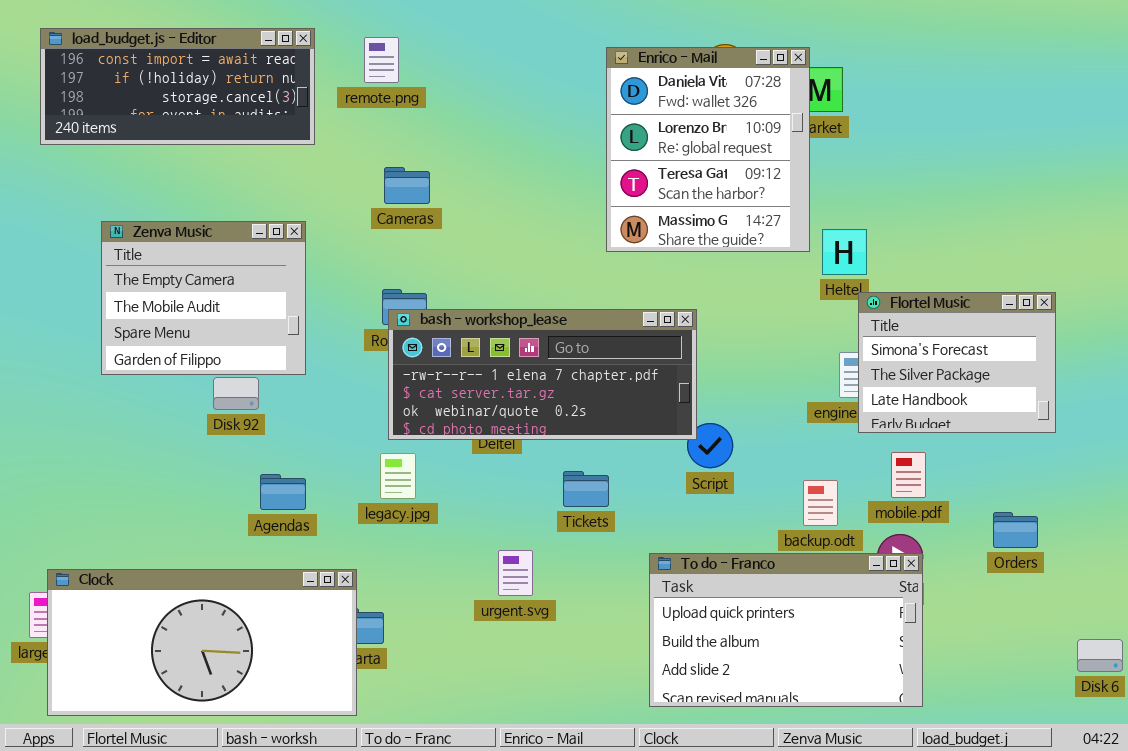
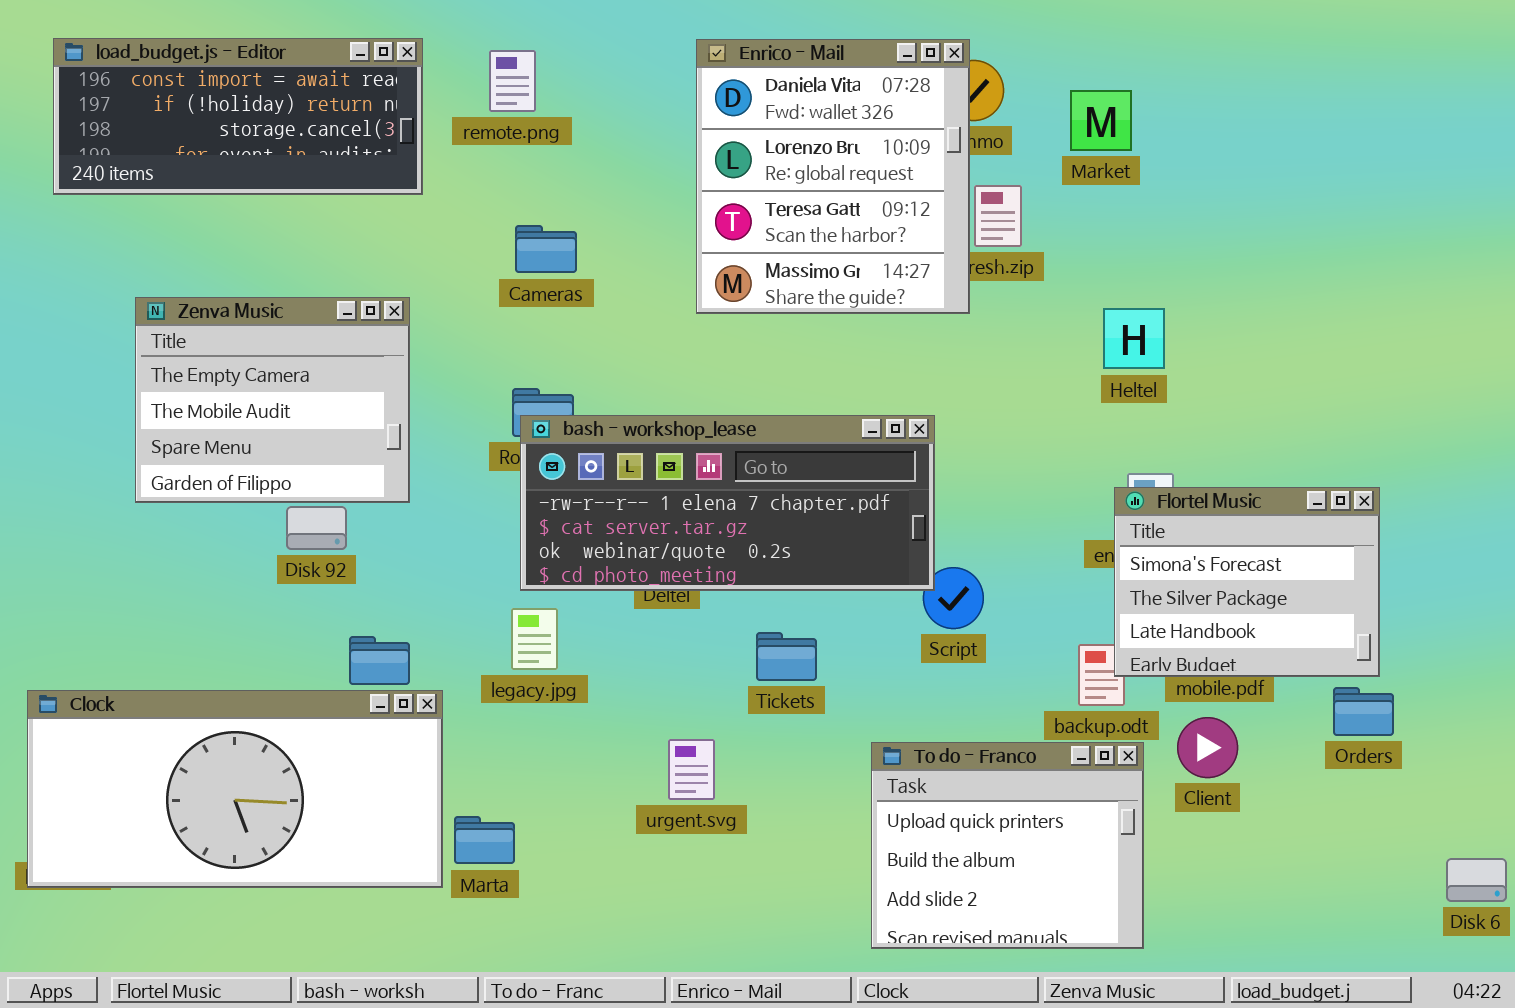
Enrico - Mail: [606,47,810,252] -> [696,39,970,314], moved
Flortel Music: [858,292,1056,433] -> [1114,487,1380,677], moved
To do - Franco: [649,553,923,707] -> [871,742,1144,949], resized
Clock: [47,569,357,716] -> [27,690,443,888], moved

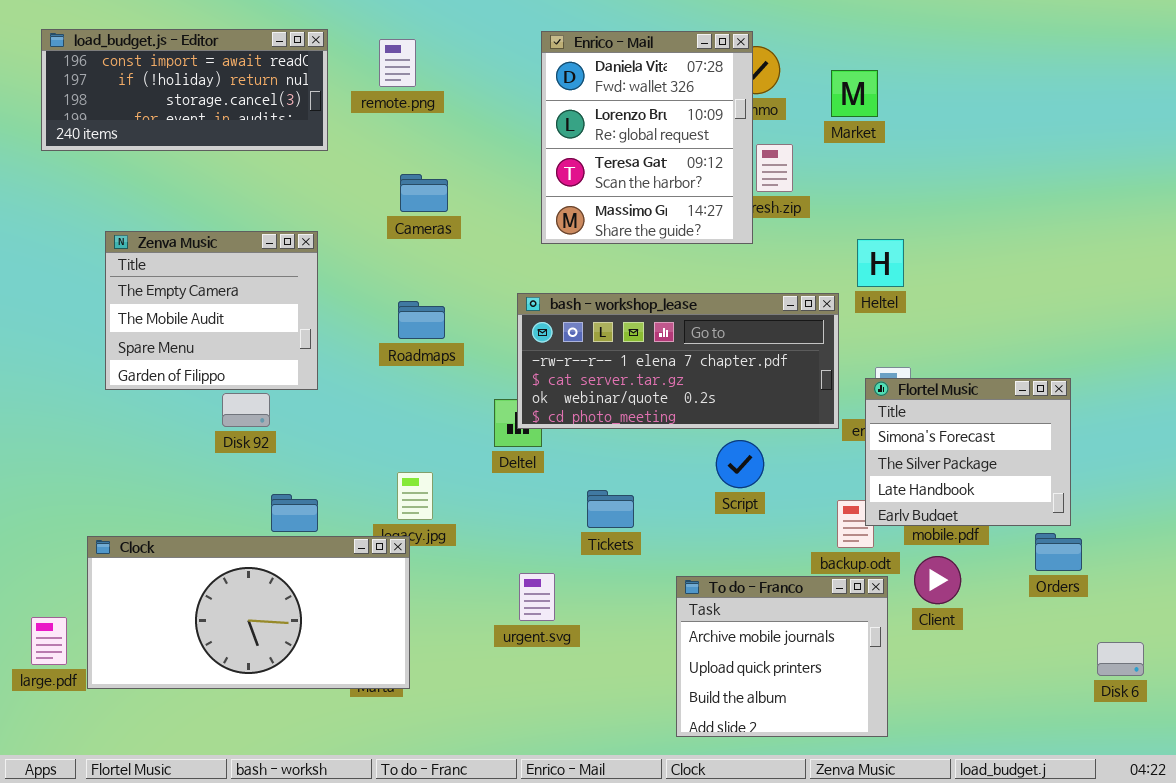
bash - workshop_lease: [520,415,935,591] -> [517,293,839,429], moved
Clock: [27,690,443,888] -> [87,536,410,689], moved
To do - Franco: [871,742,1144,949] -> [676,576,888,737], scrolled up 1 row
Disk 6: [1446,858,1507,902] -> [1097,642,1144,676], moved

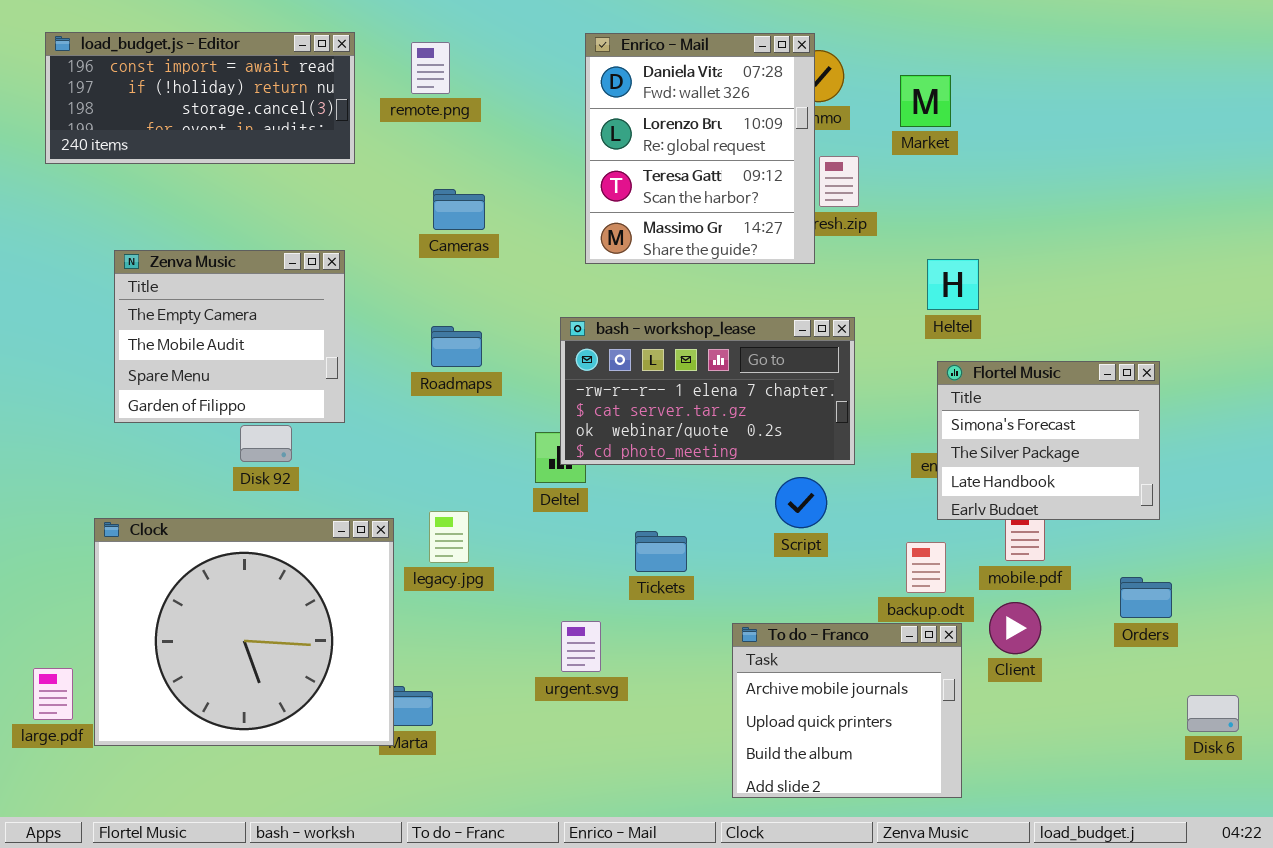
bash - workshop_lease: [517,293,839,429] -> [560,317,855,465], resized
Flortel Music: [865,378,1071,526] -> [937,361,1160,520], moved
Clock: [87,536,410,689] -> [94,518,394,746], resized

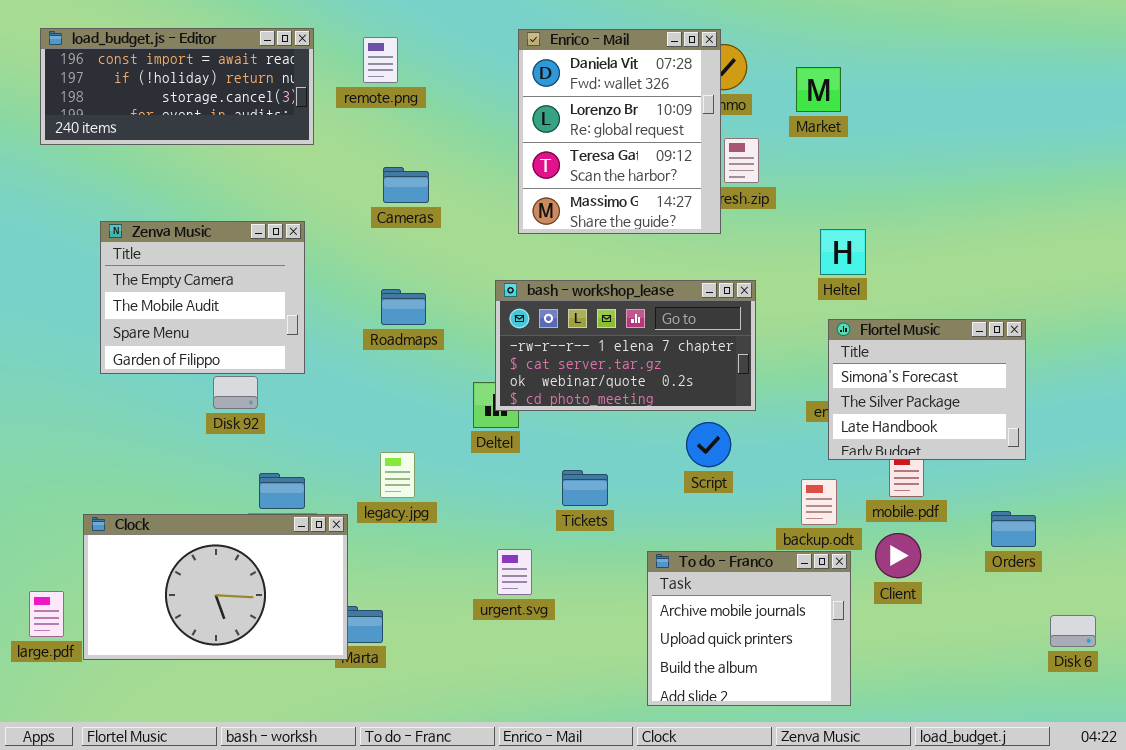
Clock: [94,518,394,746] -> [83,514,348,660], resized

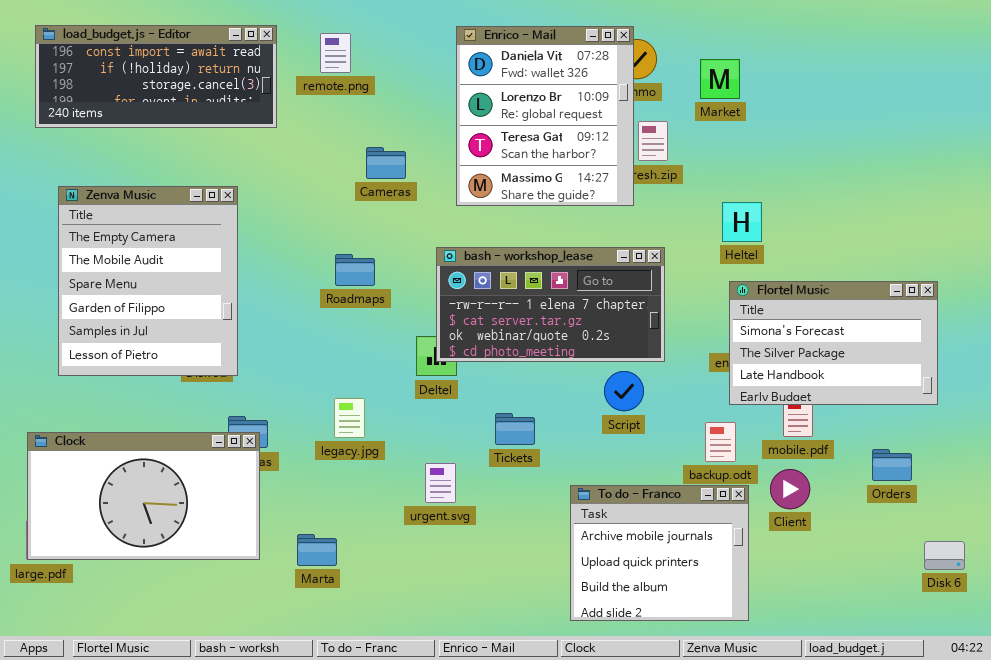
Cameras: [383,167,429,203] -> [366,147,406,179], moved
Zenva Music: [100,221,305,374] -> [58,186,238,376], moved, resized
Flortel Music: [828,319,1026,460] -> [729,281,938,405], resized
Clock: [83,514,348,660] -> [27,432,260,560], moved
urgent.svg: [497,549,532,595] -> [425,463,456,503], moved

